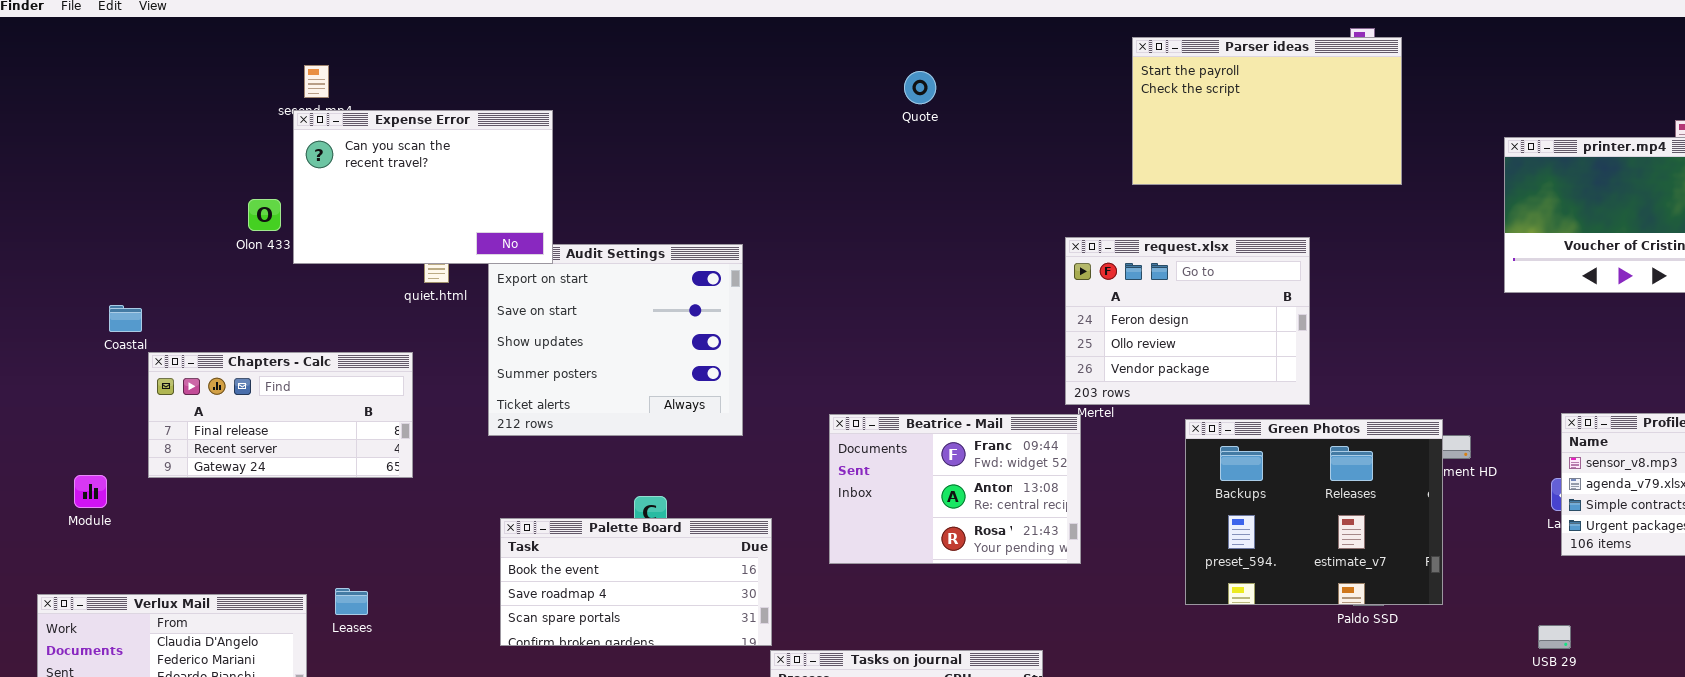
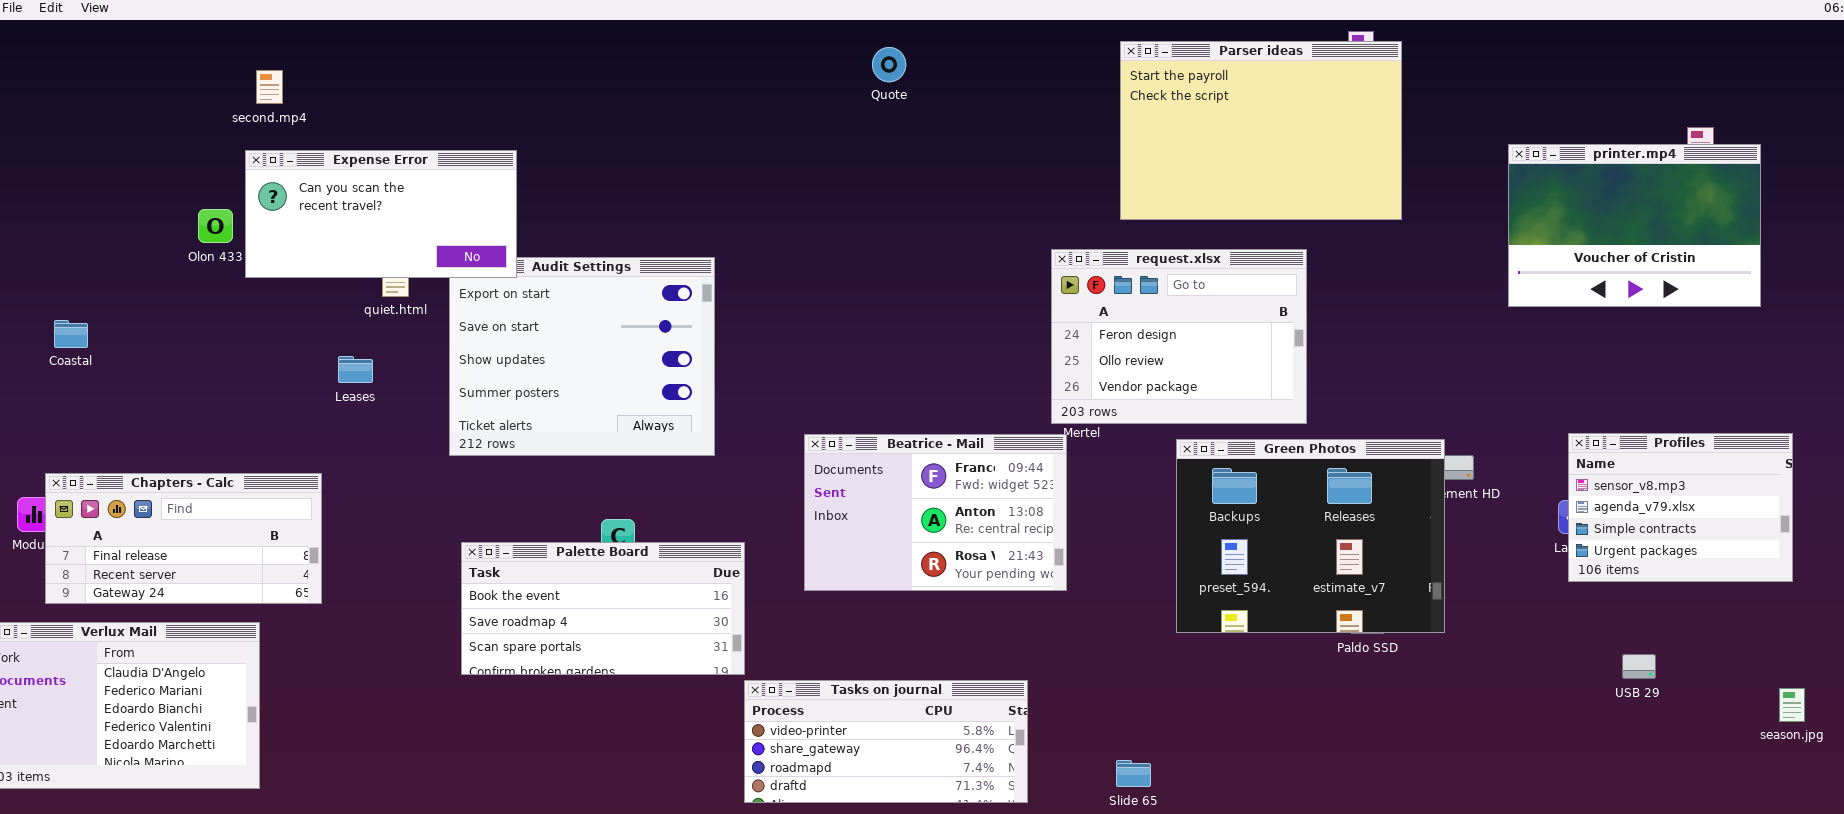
Parser ideas: [1132,37,1402,185] -> [1120,41,1402,220], resized
Quote: [904,71,936,104] -> [872,47,906,82], moved
Expense Error: [293,110,553,264] -> [245,150,517,278], resized
Chapters - Calc: [148,352,413,478] -> [45,473,322,604], moved
Leases: [335,588,368,615] -> [338,356,373,383], moved
USB 29: [1538,625,1571,649] -> [1622,654,1656,679], moved

